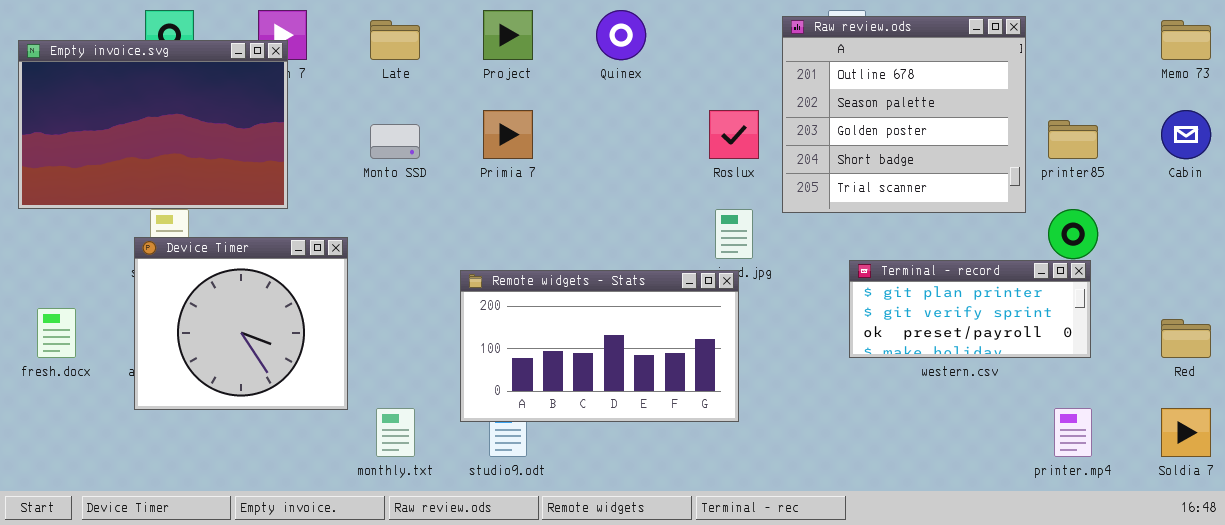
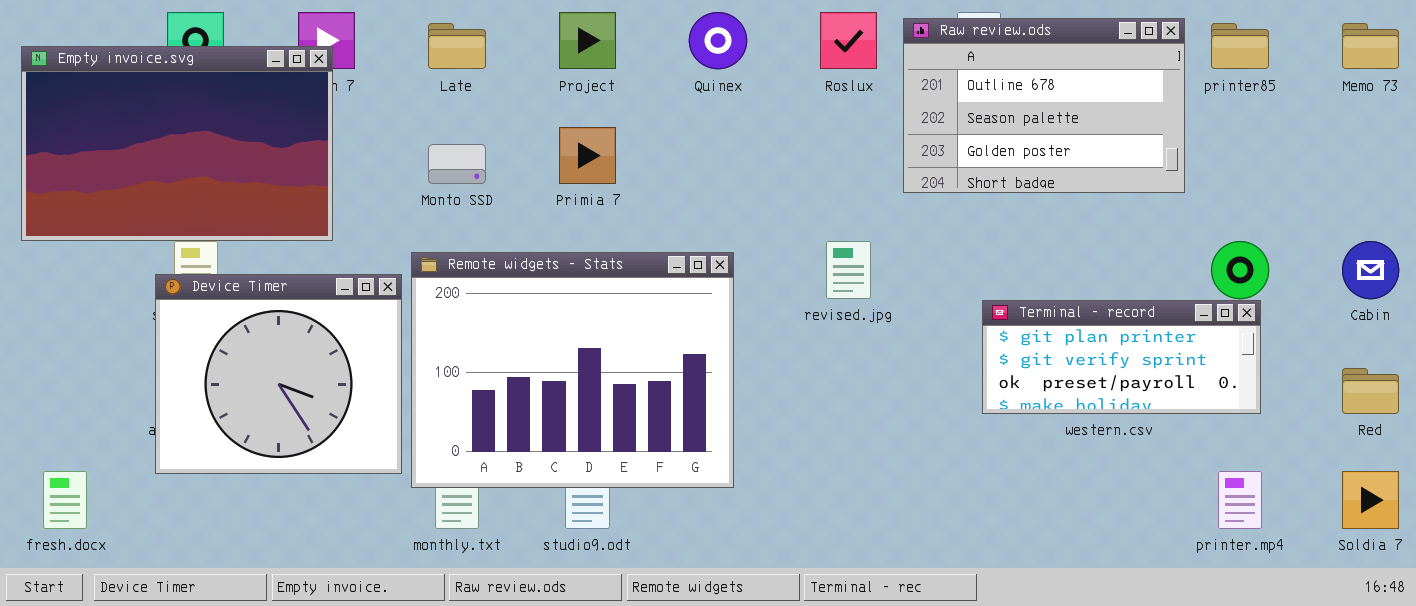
Raw review.ods: [782,16,1026,213] -> [903,18,1185,193], resized
Roslux: [709,110,759,159] -> [820,12,877,69], moved
Cabin: [1161,110,1211,159] -> [1342,241,1399,299], moved
printer85: [1048,120,1098,159] -> [1211,23,1269,69], moved
Remote widgets - Stats: [460,270,739,422] -> [411,252,734,488], moved, resized
fresh.docx: [37,308,76,358] -> [43,471,87,529], moved

